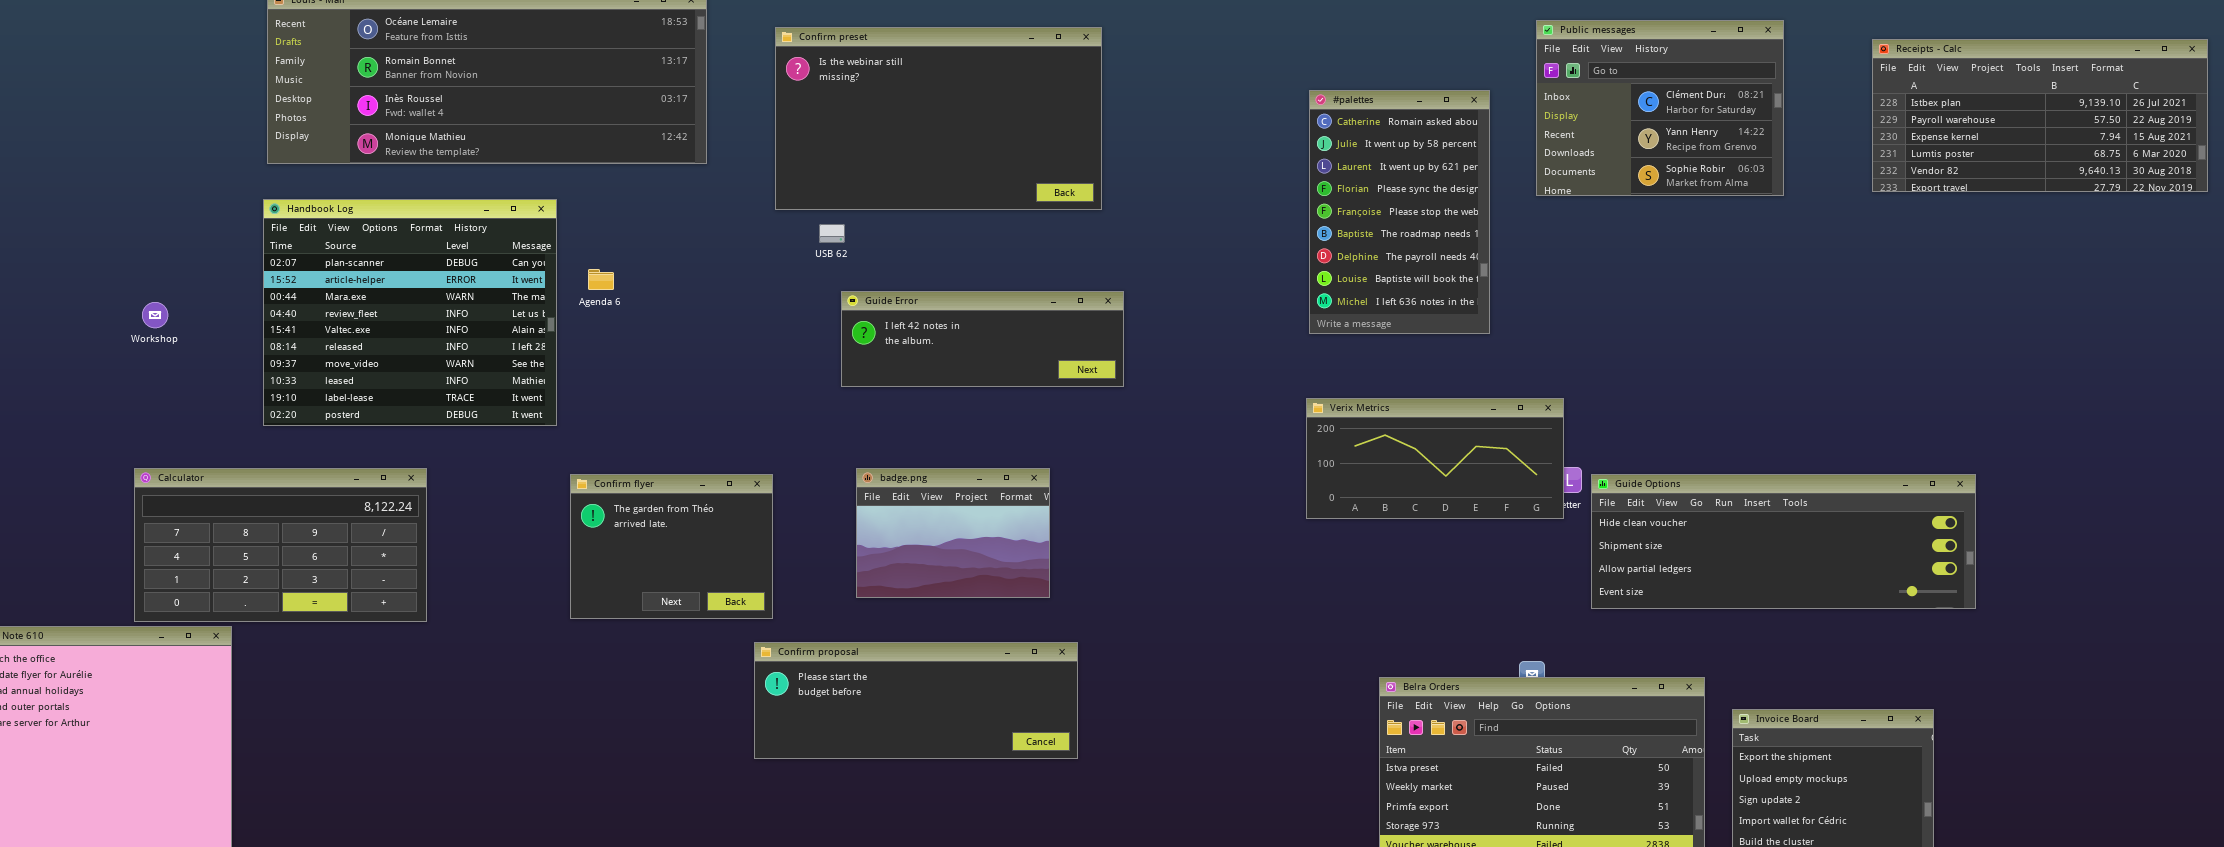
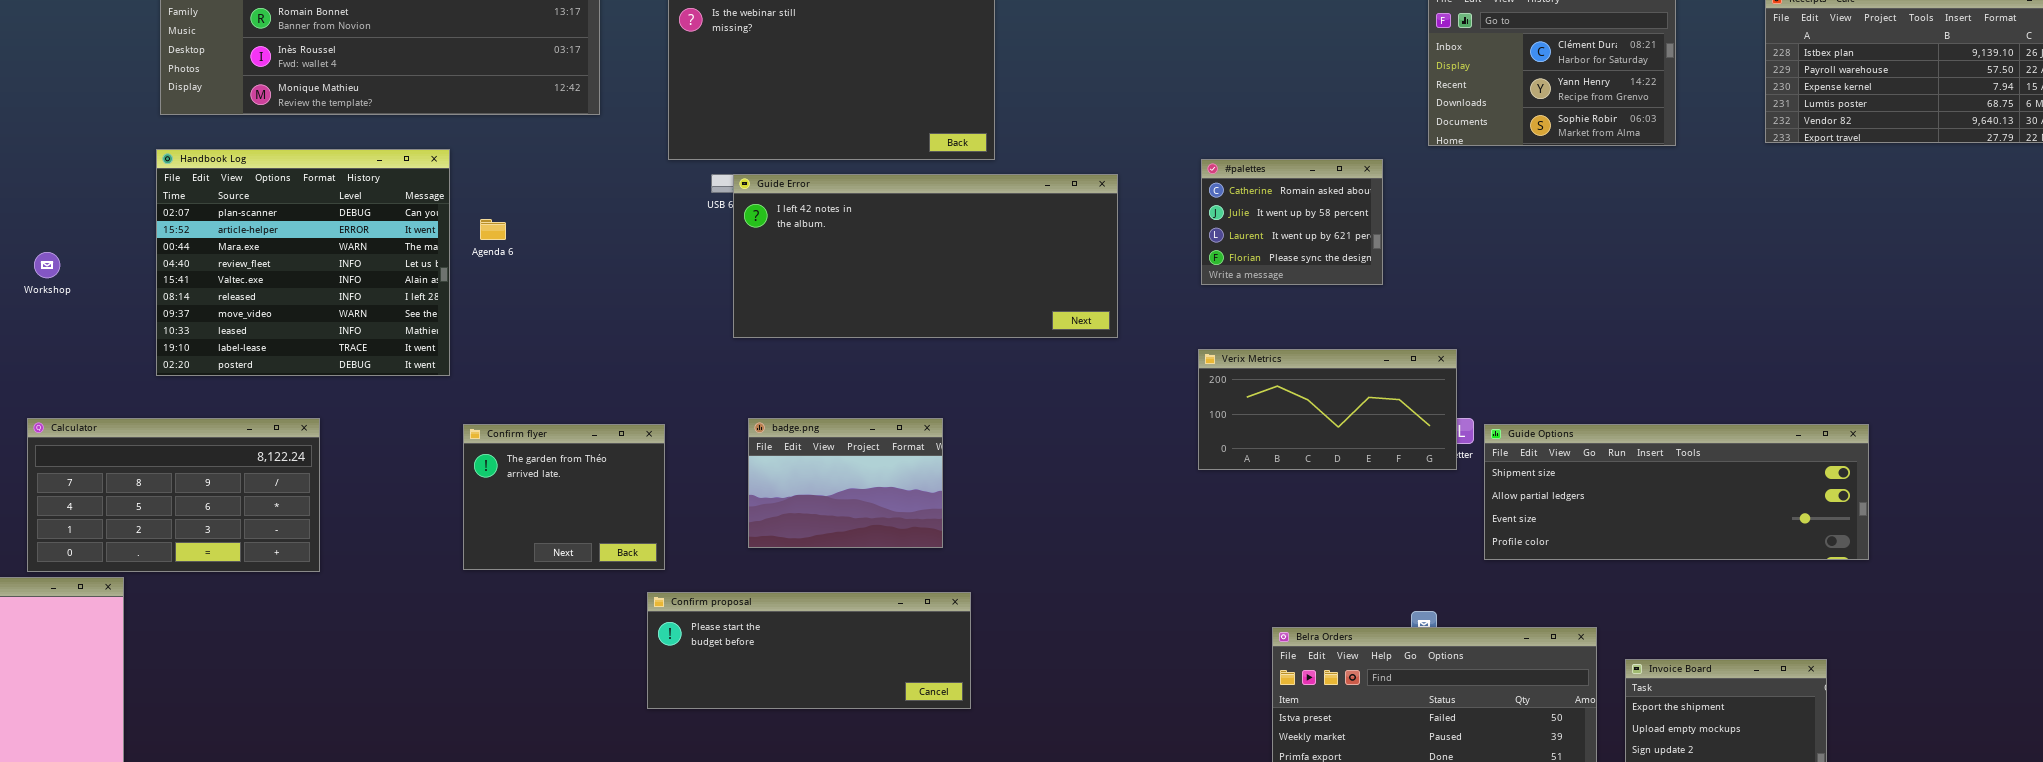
#palettes: [1309,90,1490,334] -> [1201,159,1383,285], resized
Guide Error: [841,291,1124,387] -> [733,174,1118,338], resized
Guide Options: [1591,474,1976,609] -> [1484,424,1869,560], scrolled down 1 row

